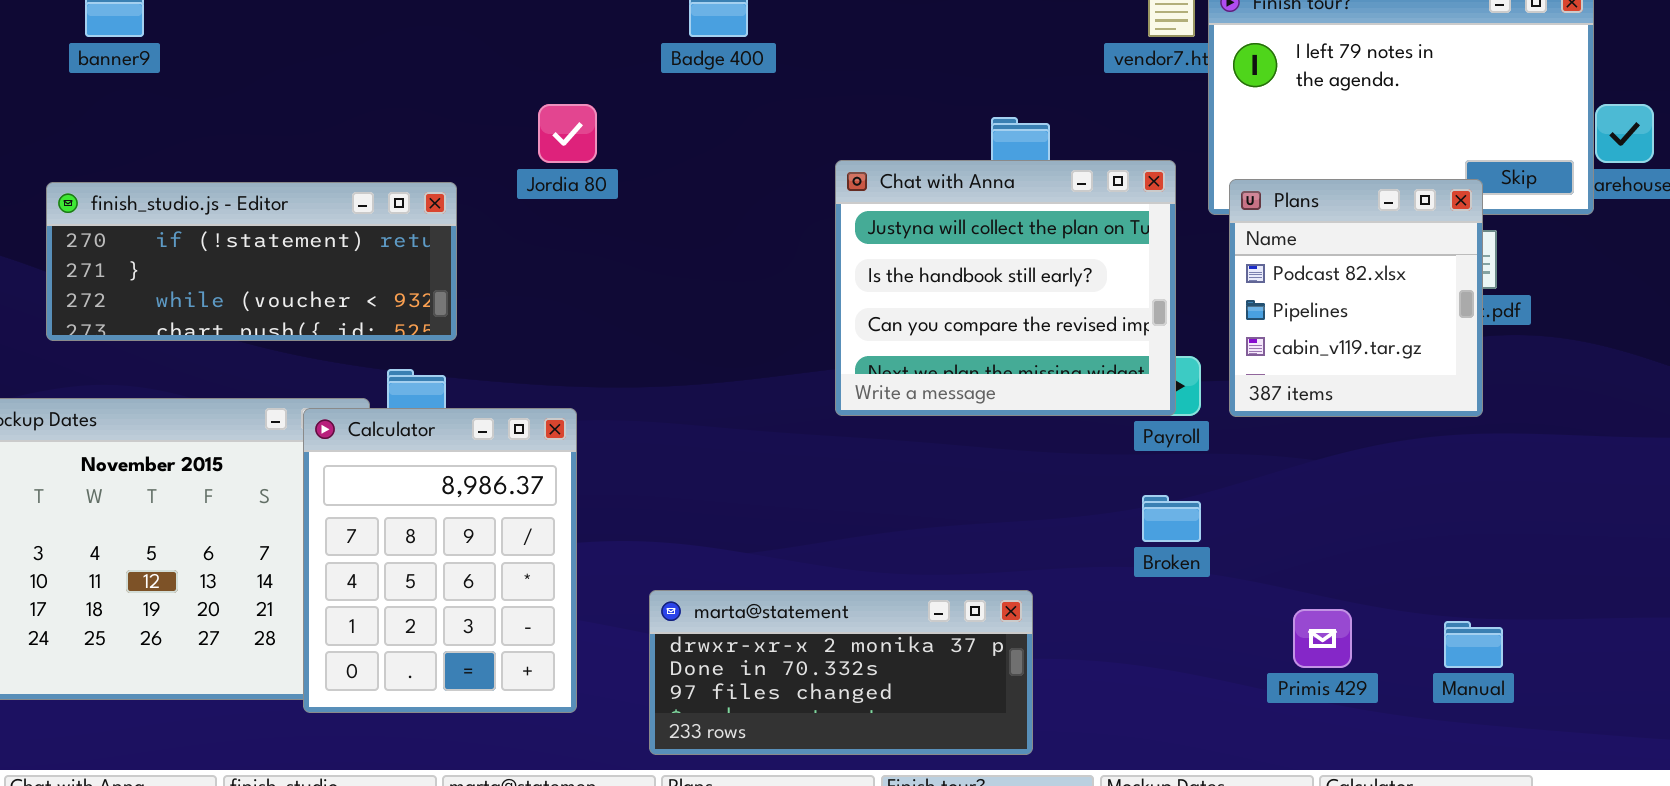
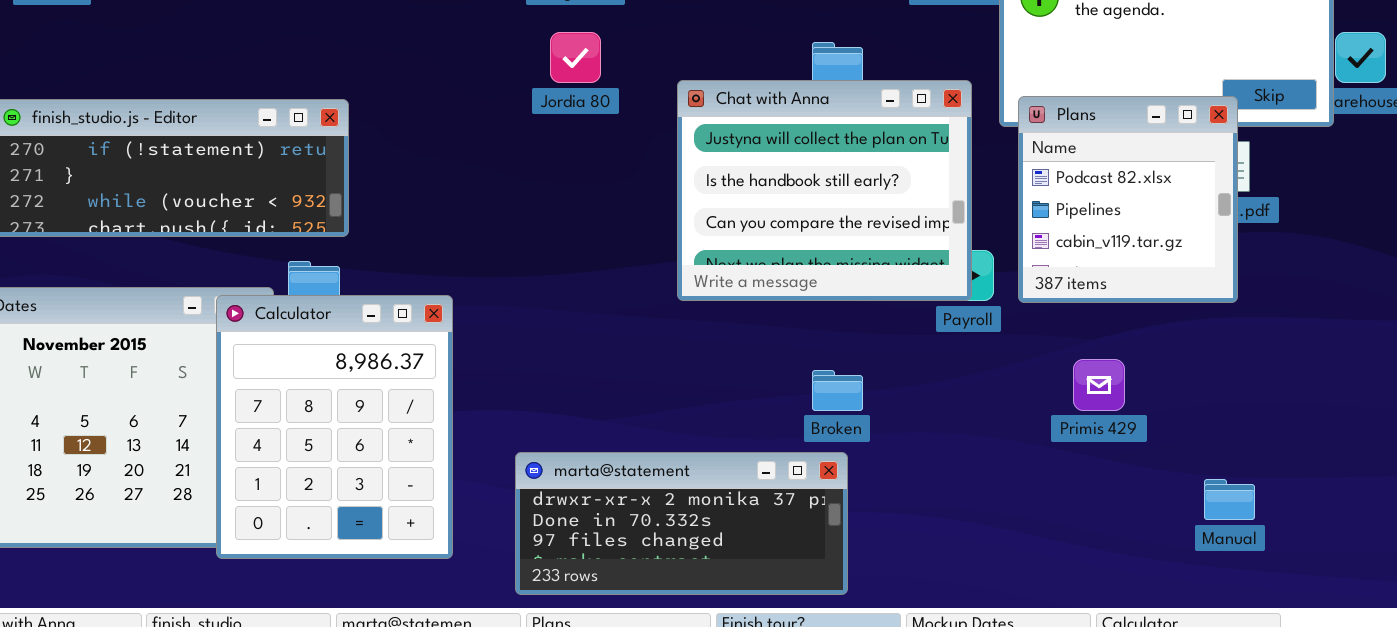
Jordia 80: [538,104,597,163] -> [550,32,601,83], moved
Broken: [1142,495,1201,542] -> [812,370,863,411], moved
Primis 429: [1293,609,1352,668] -> [1073,359,1125,411], moved

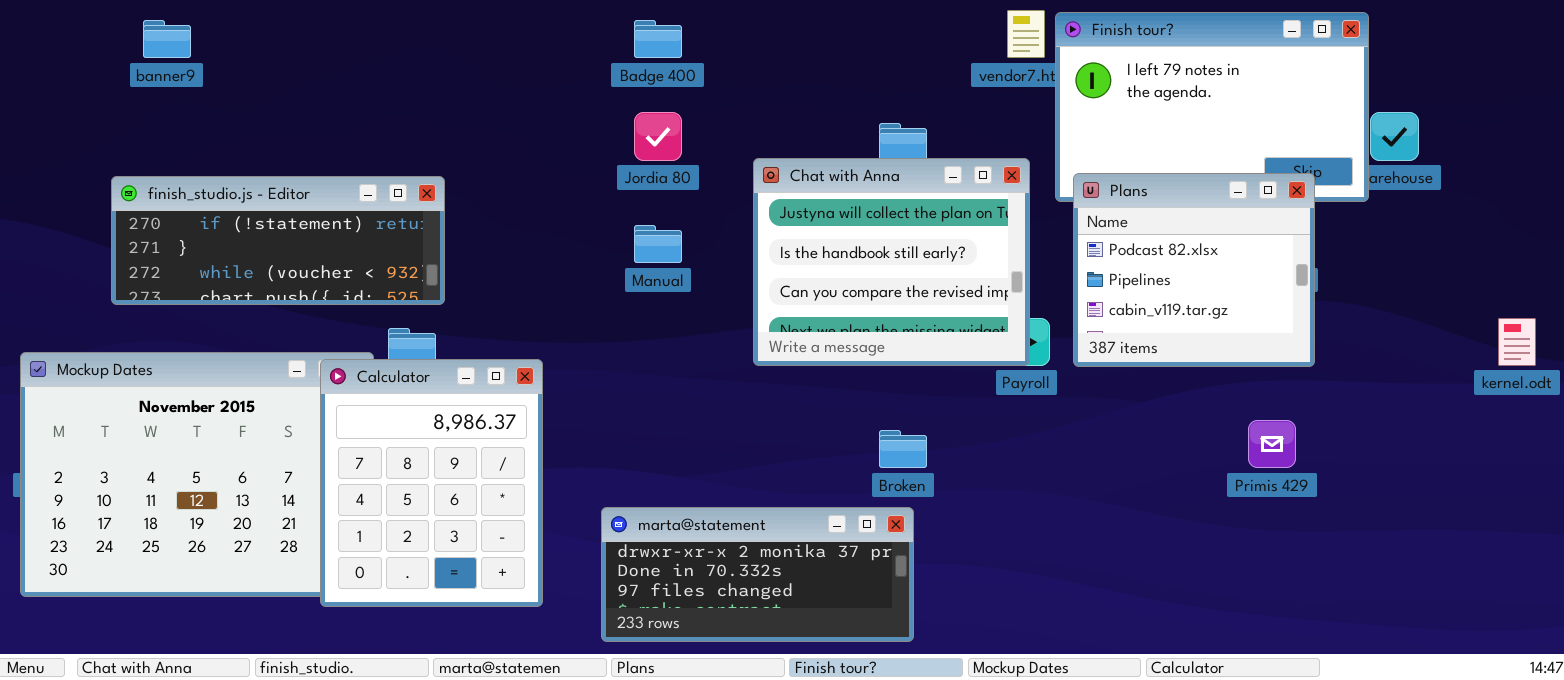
Plans: [1018,96,1238,303] -> [1073,173,1315,367], resized
Primis 429: [1073,359,1125,411] -> [1248,420,1296,468], moved
Manual: [1204,479,1255,520] -> [634,225,682,263], moved

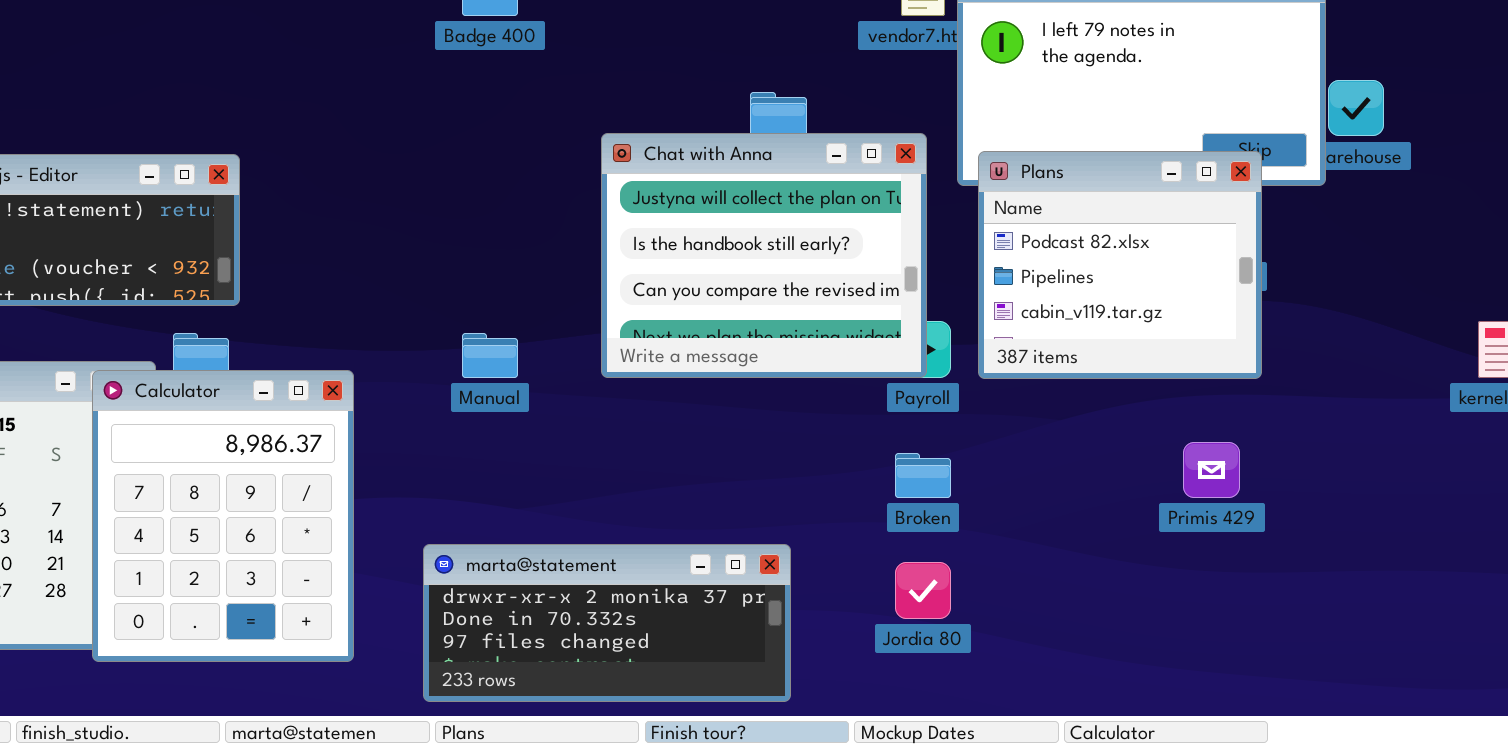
Jordia 80: [634,112,682,161] -> [895,562,951,619], moved
Manual: [634,225,682,263] -> [462,333,518,378], moved
Broken: [879,430,927,468] -> [895,453,951,498], moved

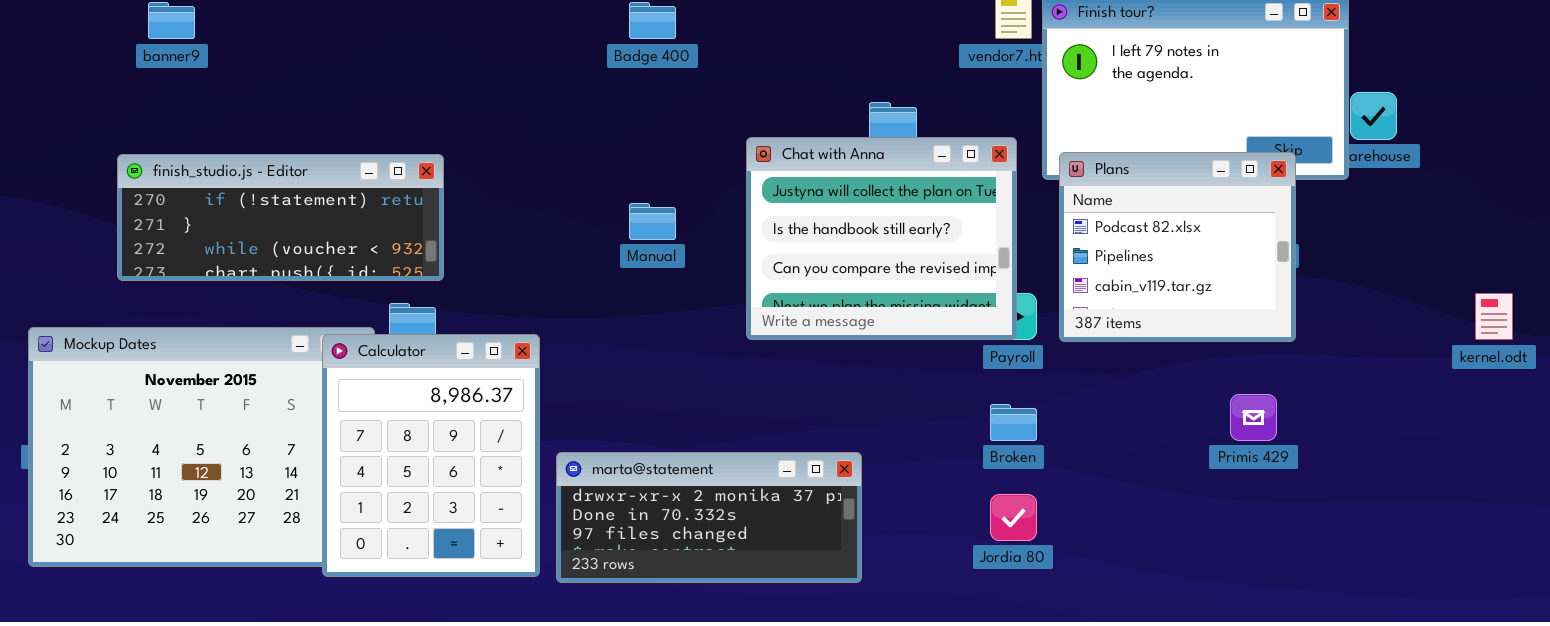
Manual: [462,333,518,378] -> [629,203,676,240], moved
marta@statement: [423,544,791,702] -> [556,452,862,583], moved

